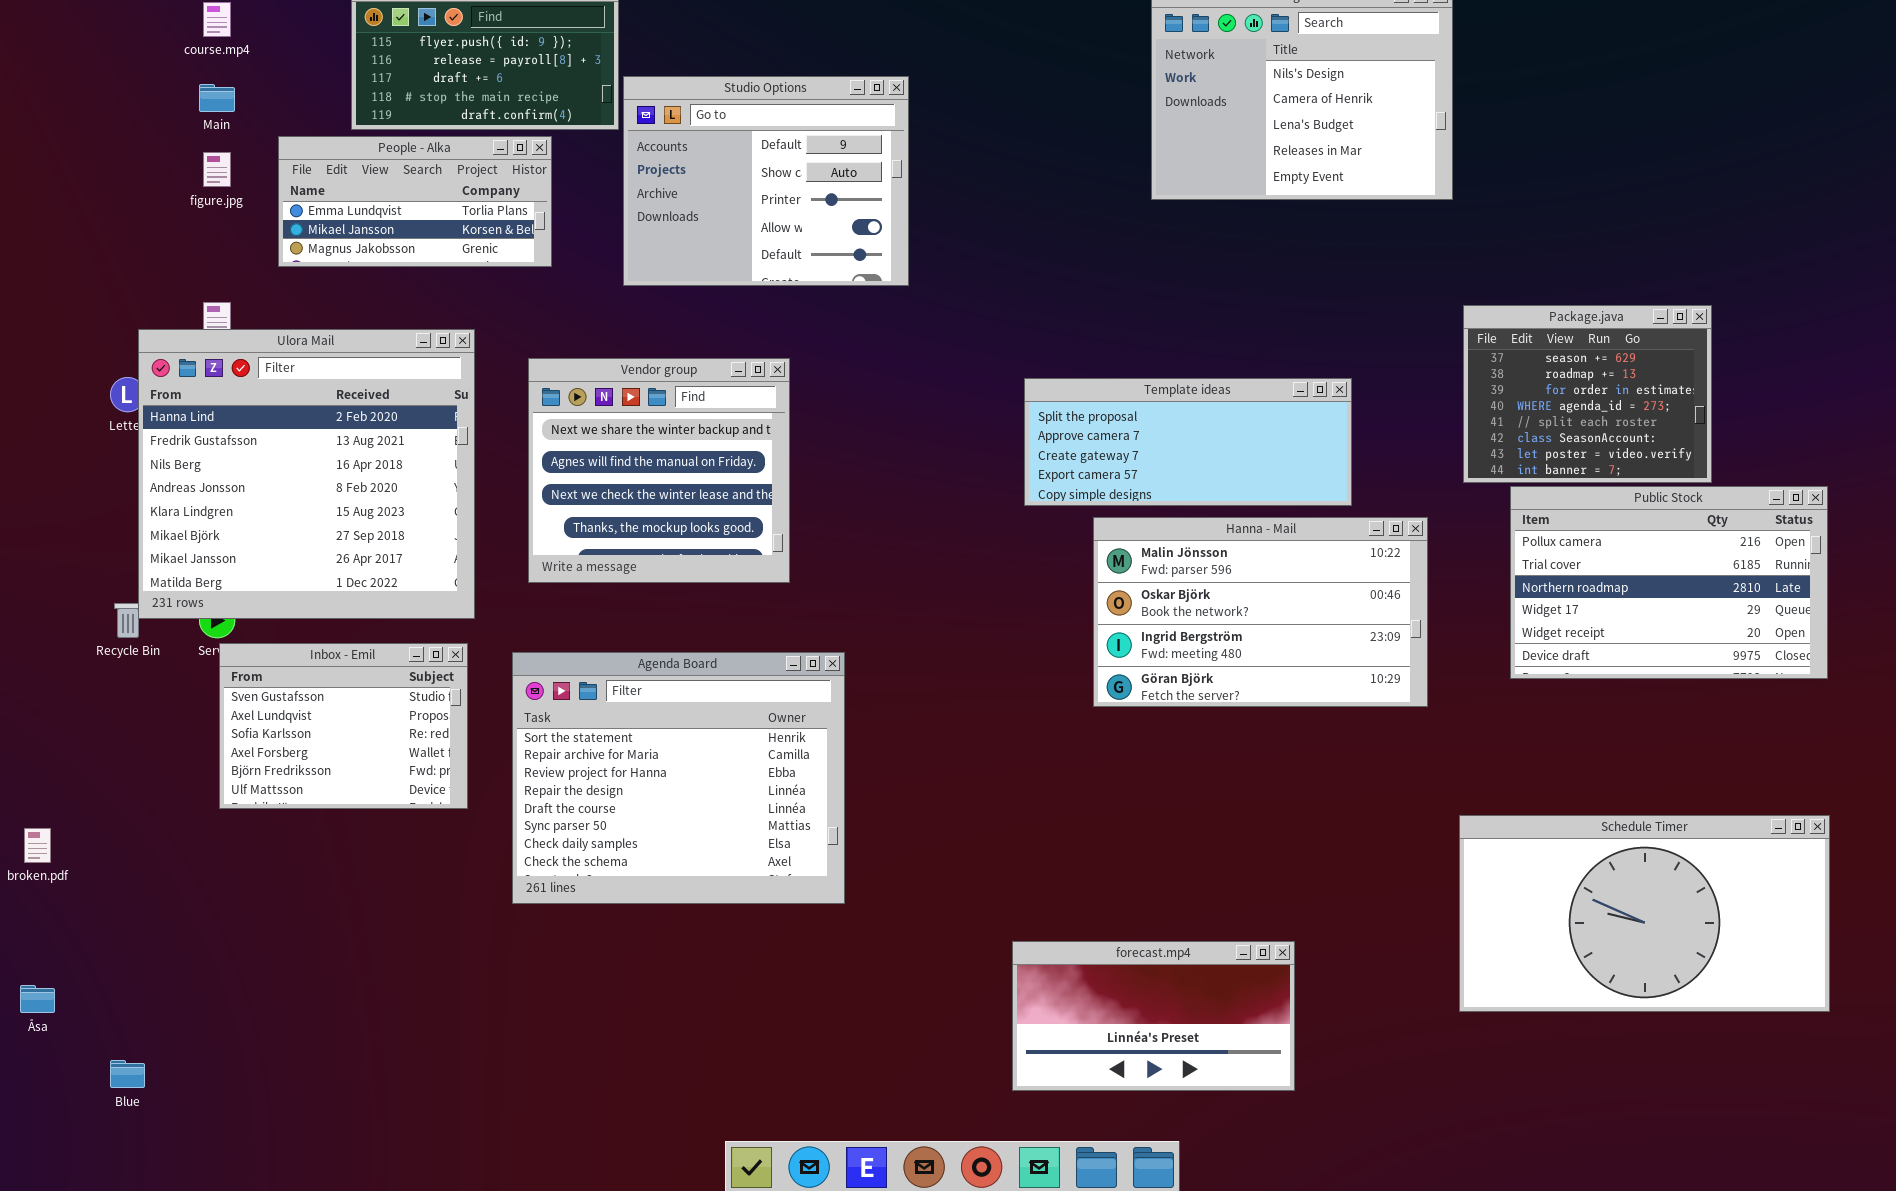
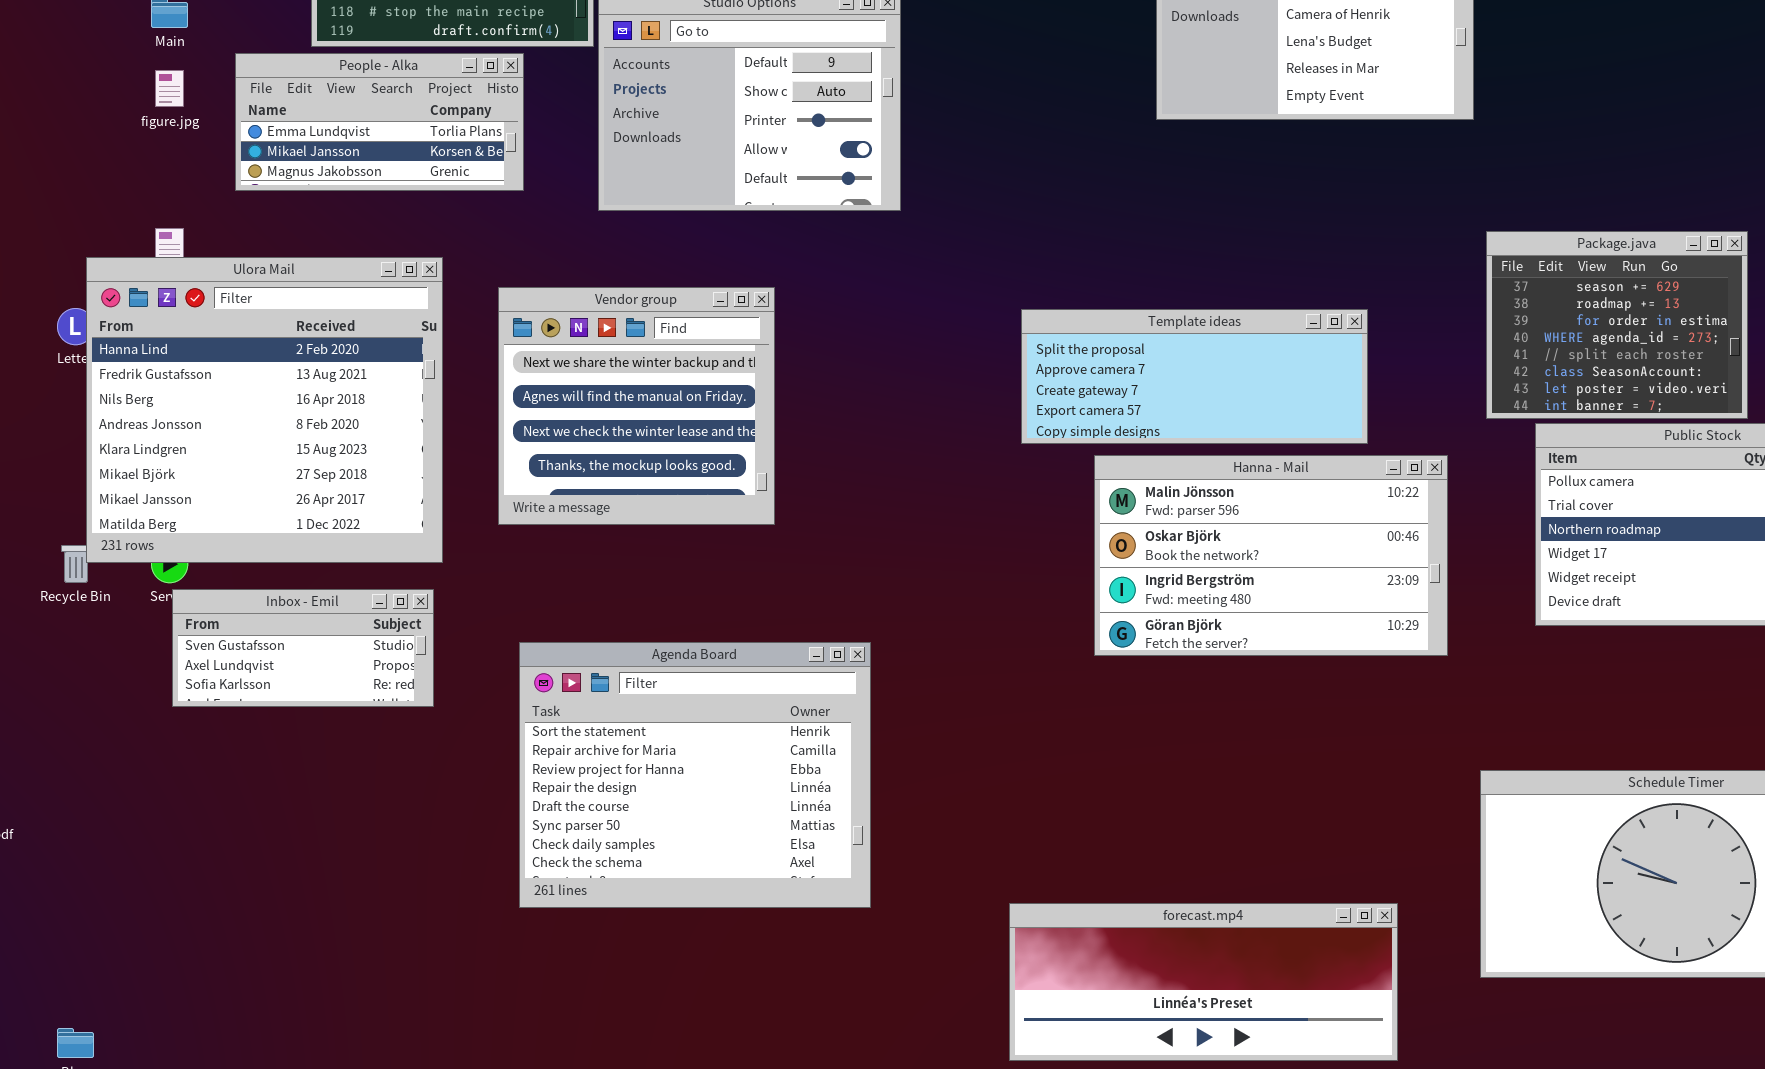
Inbox - Emil: [219,643,468,809] -> [172,589,434,707], resized
Agenda Board: [512,652,845,904] -> [519,642,871,908], moved
forecast.mp4: [1012,941,1295,1091] -> [1009,903,1398,1061], resized

